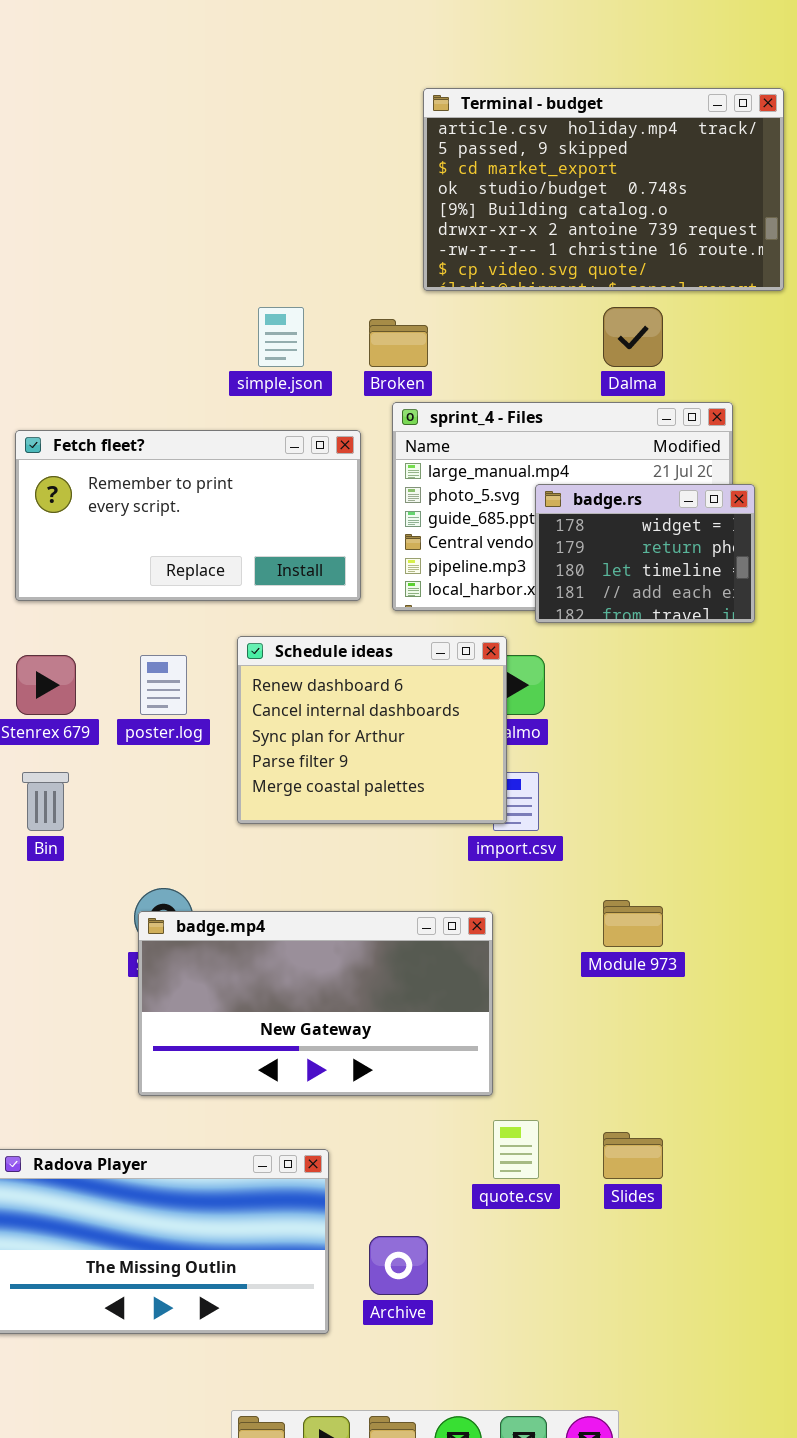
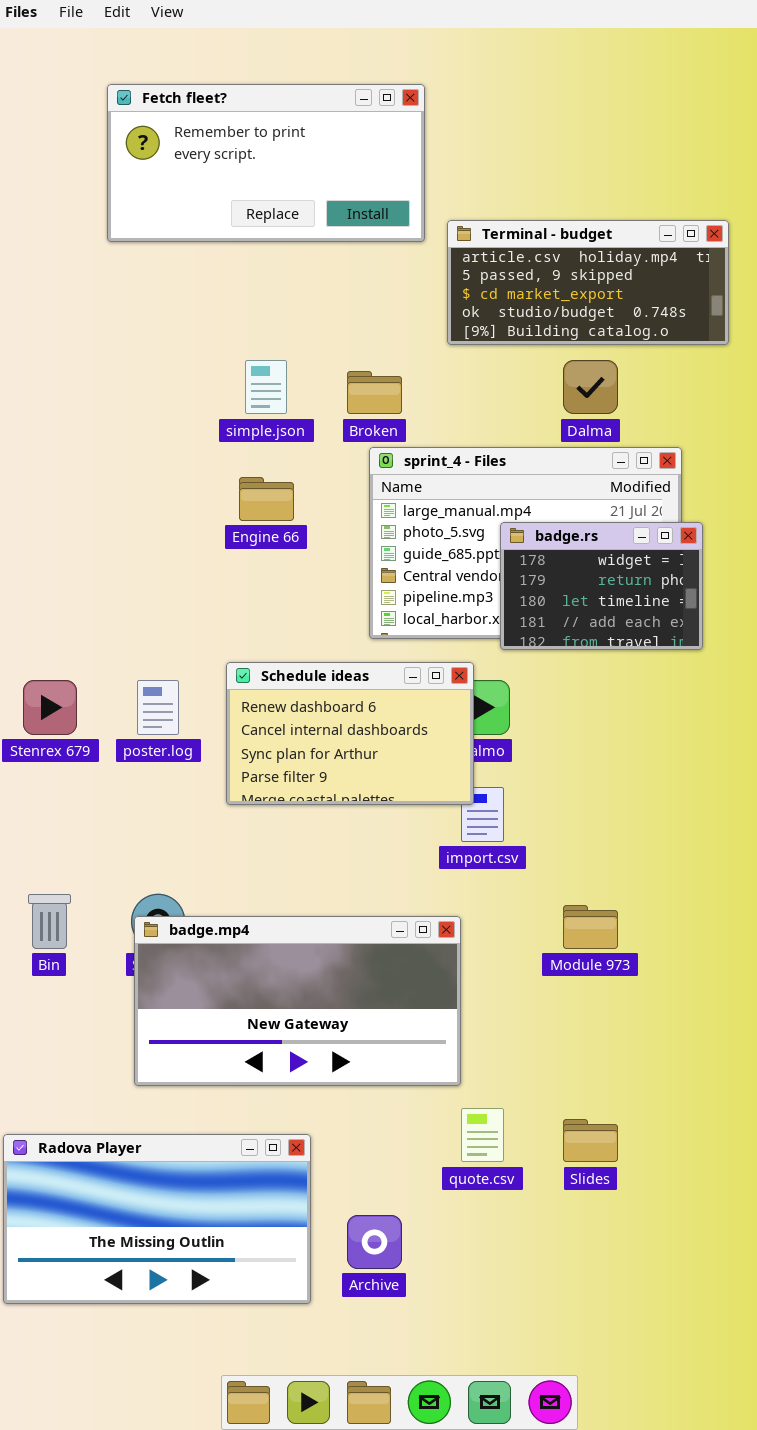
Terminal - budget: [423,88,784,291] -> [447,220,729,345], resized
Fetch fleet?: [15,430,361,601] -> [107,84,425,242], moved
Schedule ideas: [237,636,507,824] -> [226,662,474,805], resized
Bin: [22,772,69,831] -> [28,894,71,949], moved

